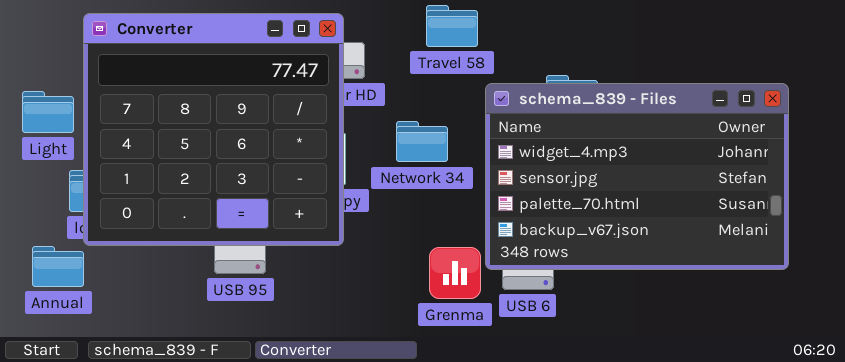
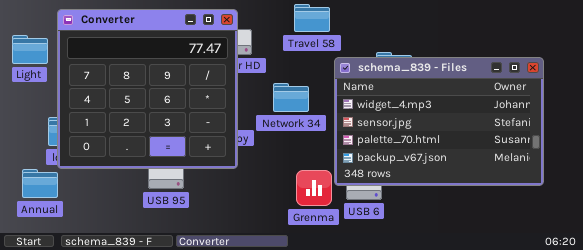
Light: [22,91,74,133] -> [12,35,48,64], moved

